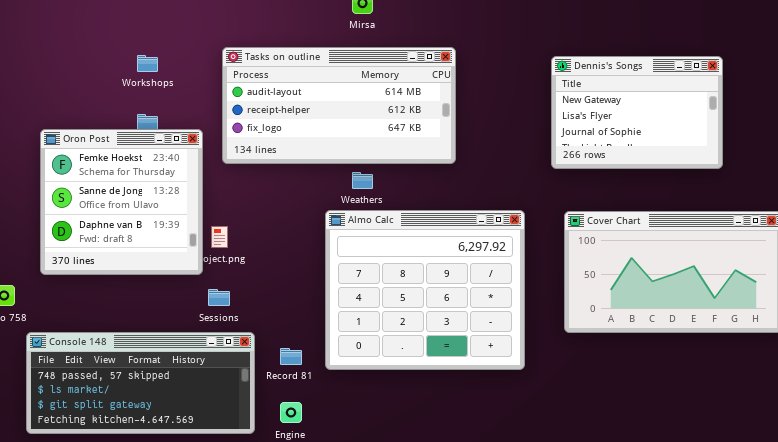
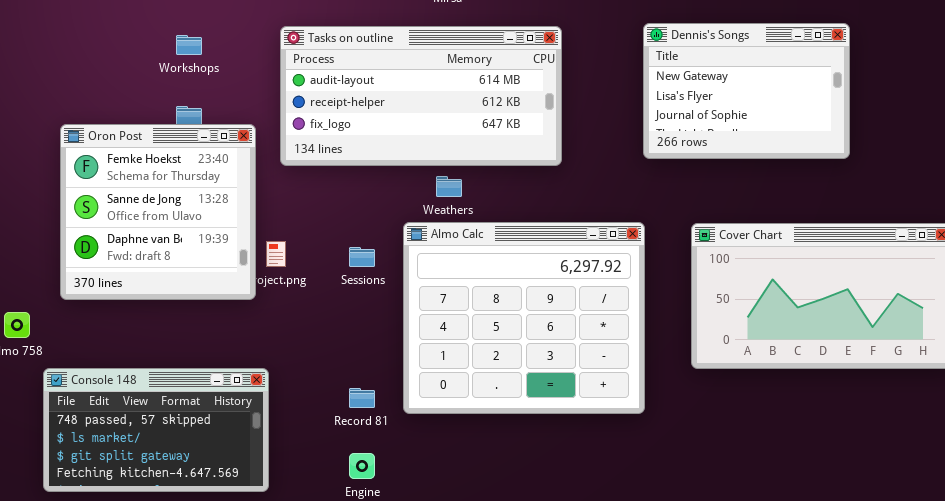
Dennis's Songs: [551,56,723,169] -> [643,23,850,159], moved
Sessions: [208,289,230,306] -> [349,247,375,267], moved
Console 148: [26,332,255,434] -> [43,368,269,492], resized

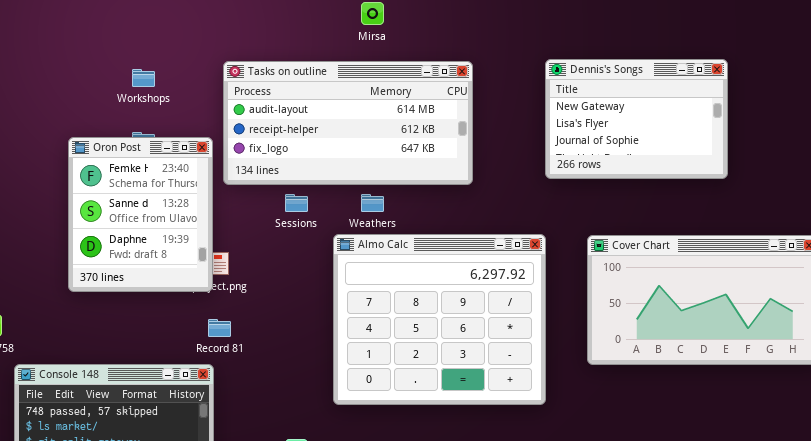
Oron Post: [60,124,256,300] -> [68,137,213,292], moved, resized
Sessions: [349,247,375,267] -> [285,194,308,212], moved
Record 81: [349,388,375,408] -> [208,319,231,337], moved

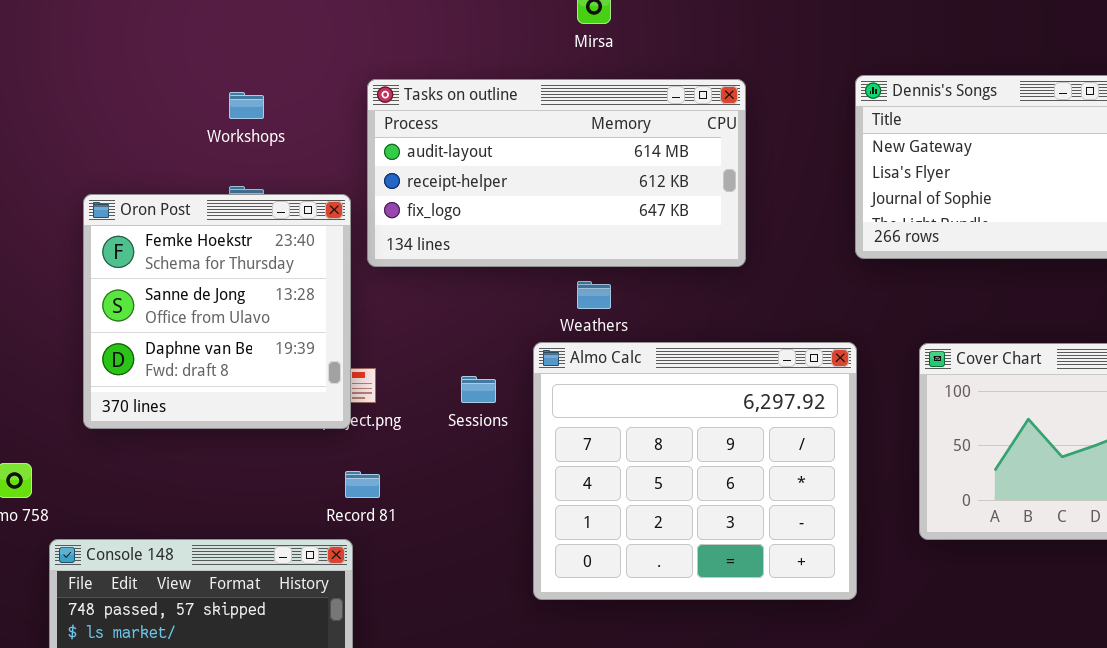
Oron Post: [68,137,213,292] -> [83,194,351,429], resized
Sessions: [285,194,308,212] -> [461,376,496,403], moved

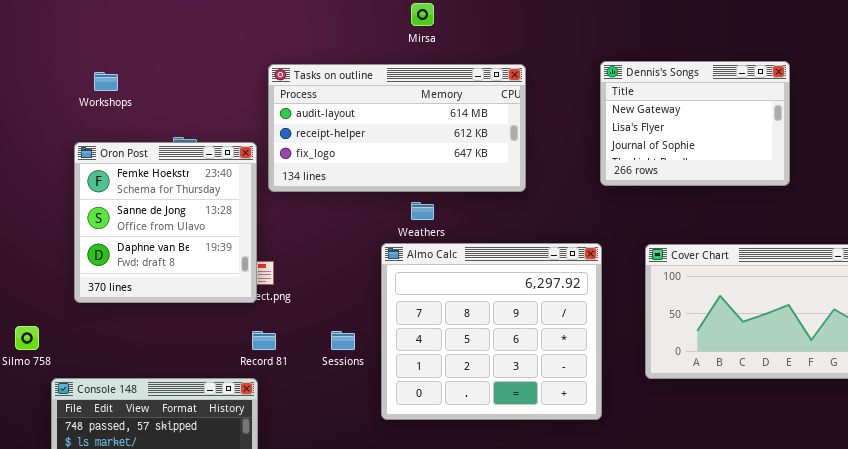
Workshops: [229,92,264,119] -> [94,72,118,91], moved
Sessions: [461,376,496,403] -> [331,331,355,350], moved

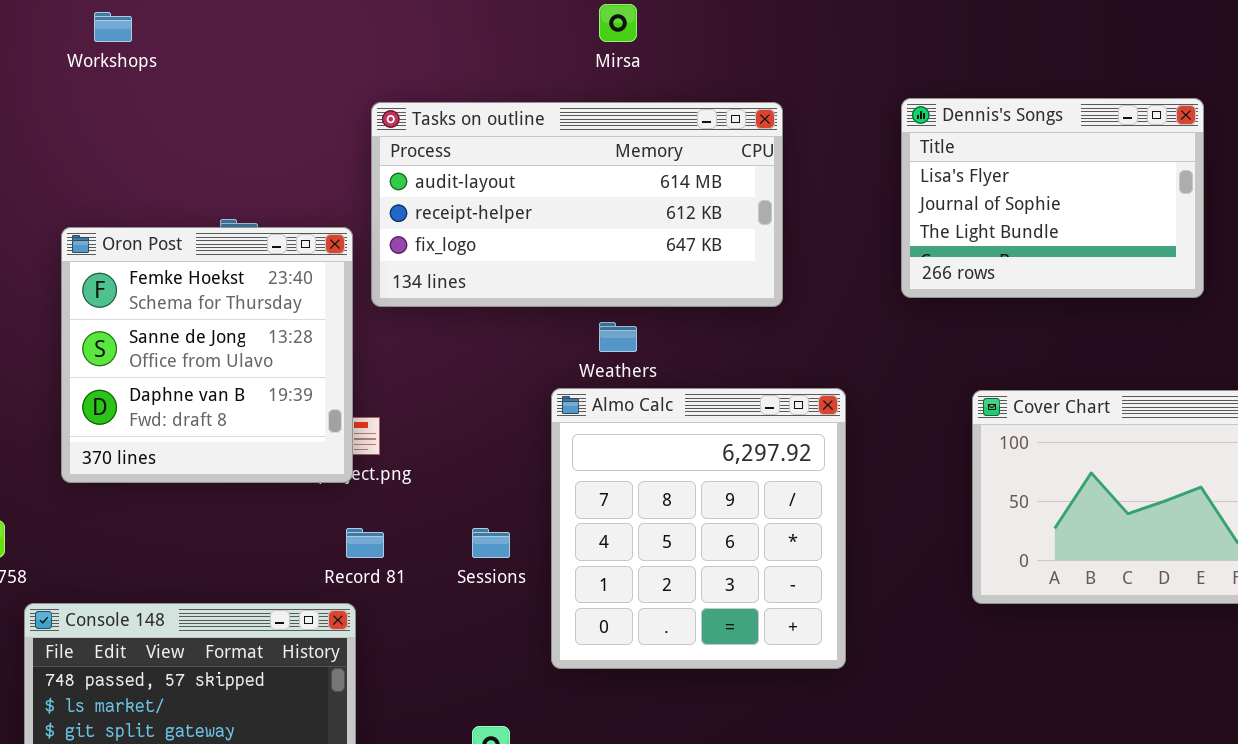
Dennis's Songs: [600,61,790,186] -> [901,98,1204,298], scrolled down 1 row
Workshops: [94,72,118,91] -> [94,12,132,42], moved
Almo Calc: [381,243,602,420] -> [551,388,846,669], resized

